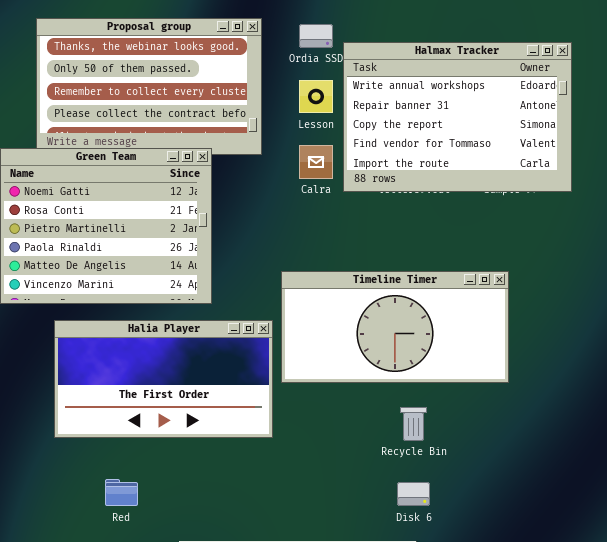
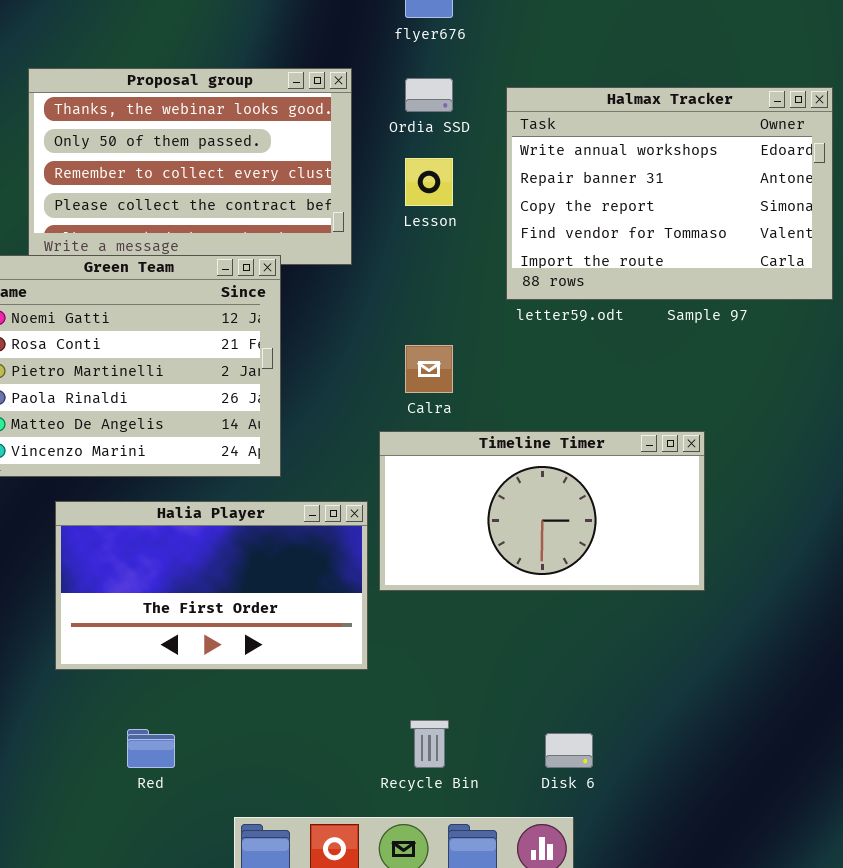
Halmax Tracker: [343,42,572,192] -> [506,87,833,300], moved
Calra: [299,145,333,179] -> [405,345,453,393], moved
Recycle Bin: [400,407,427,441] -> [410,720,449,768], moved

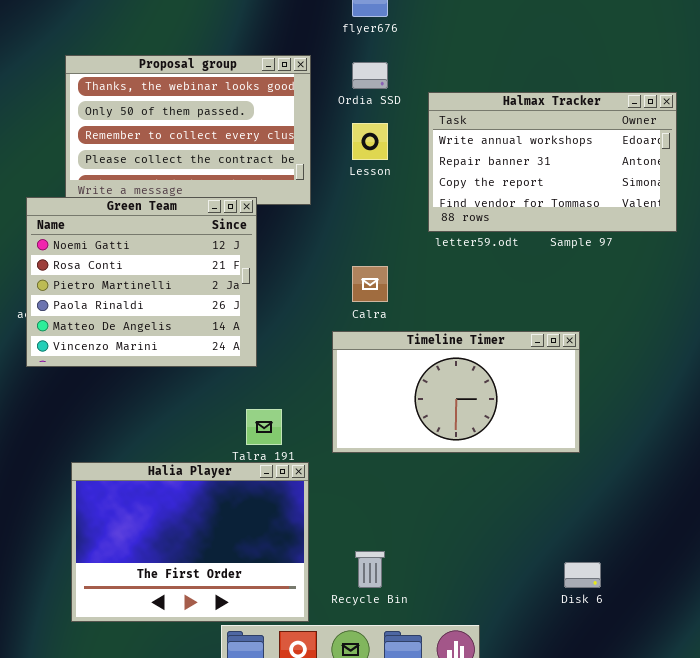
Halmax Tracker: [506,87,833,300] -> [428,92,677,232], resized
Halia Player: [55,501,368,670] -> [71,462,309,622], moved, resized
Disk 6: [545,733,593,768] -> [564,562,601,588], moved

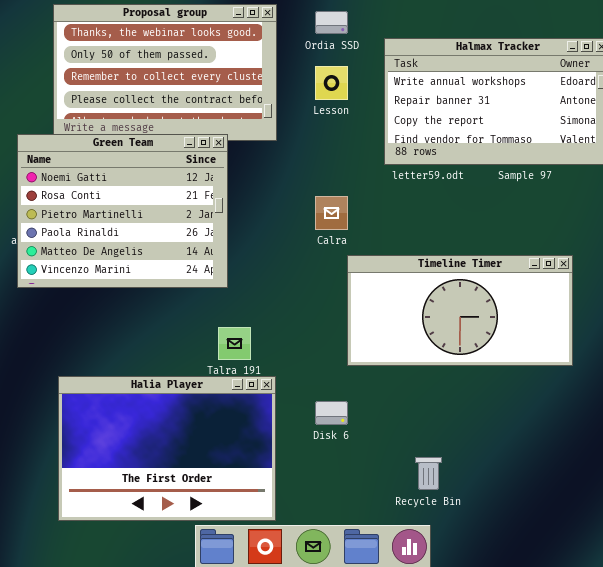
Timeline Timer: [332,331,580,453] -> [347,255,573,366], moved
Recycle Bin: [355,551,385,588] -> [415,457,442,490], moved
Disk 6: [564,562,601,588] -> [315,401,348,425], moved

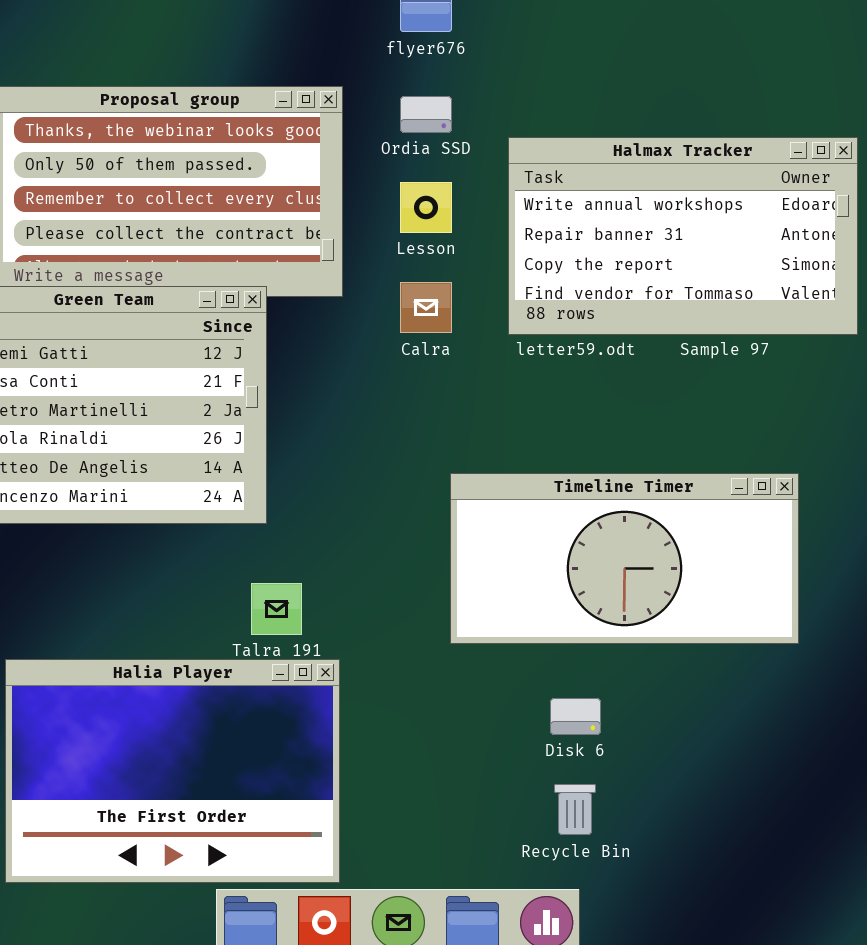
Calra: [315,196,348,230] -> [400,282,452,333], moved
Disk 6: [315,401,348,425] -> [550,698,601,735], moved

